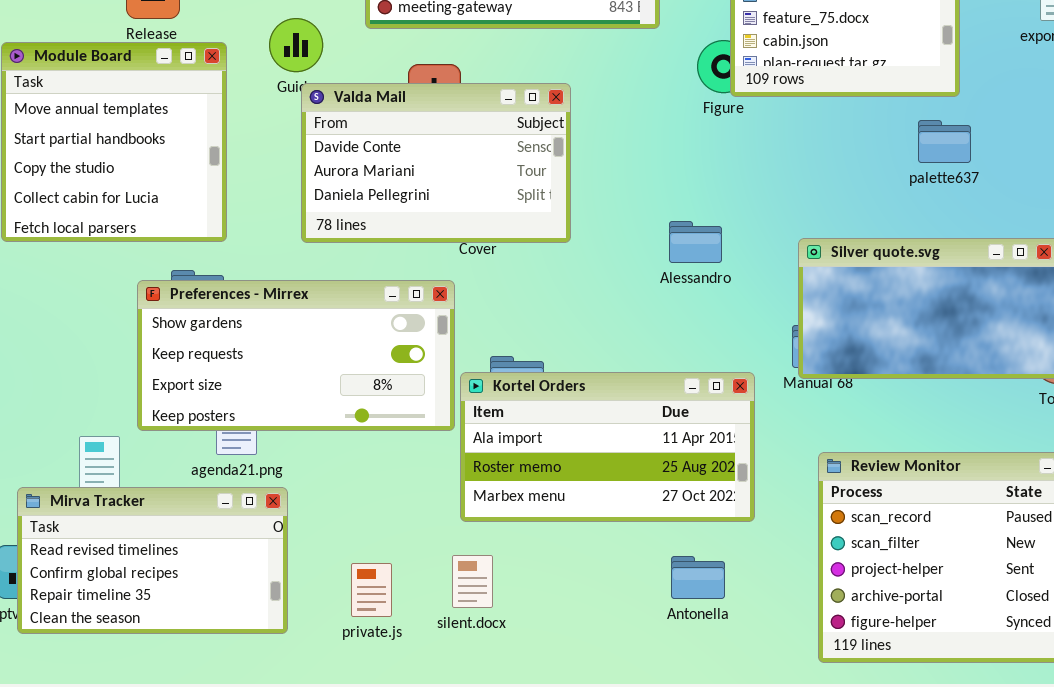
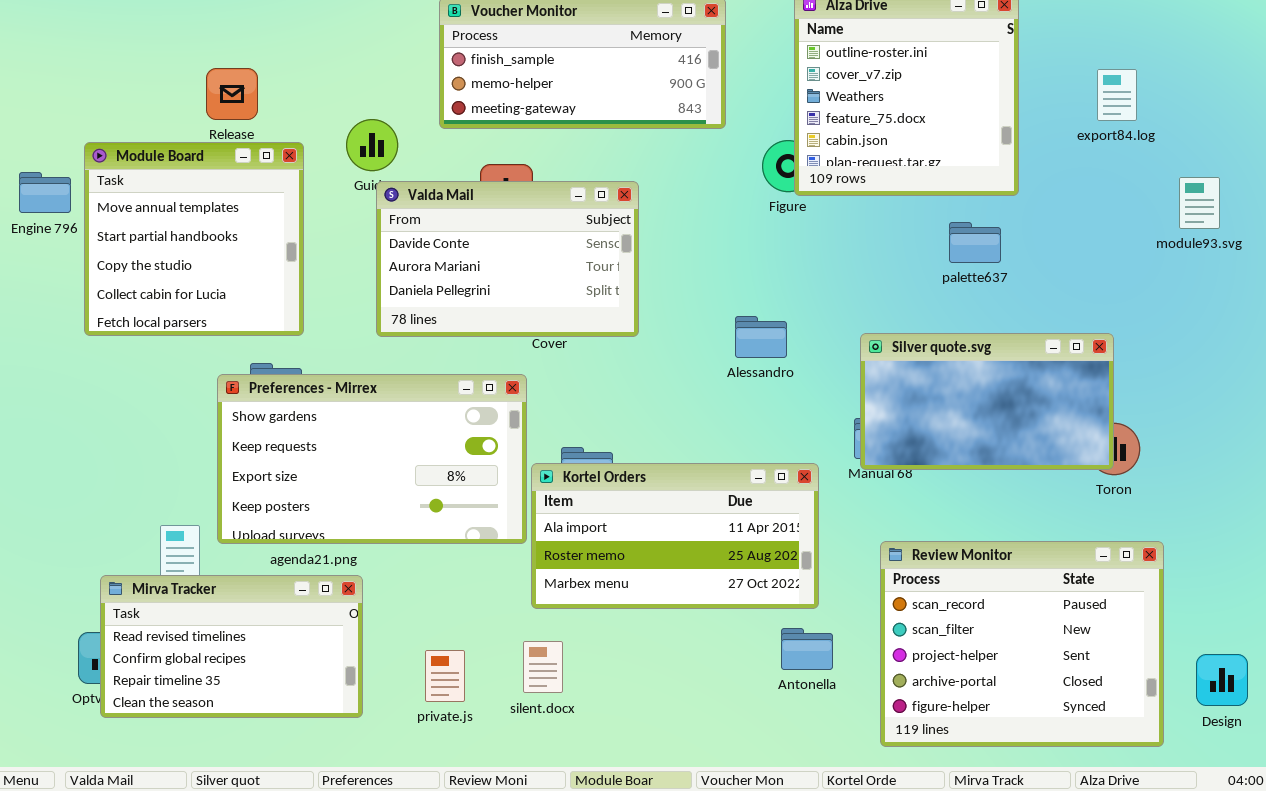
palette637: [918,120,971,163] -> [949,222,1001,263], moved
Preferences - Mirrex: [137,280,455,431] -> [217,374,527,544], resized
Antonella: [671,556,725,599] -> [781,628,833,670], moved

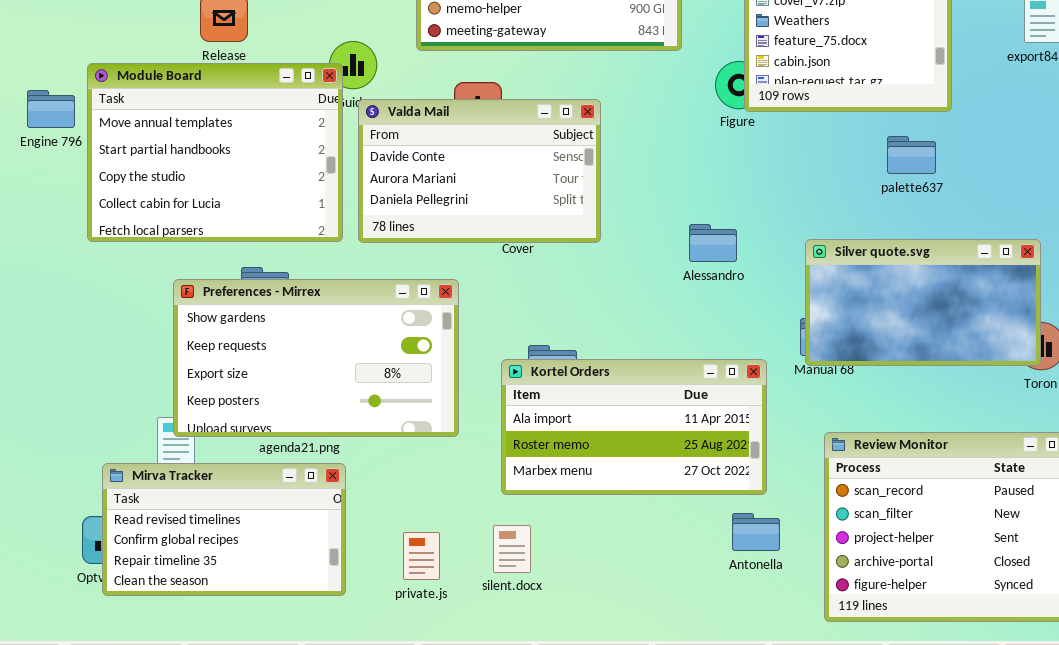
Module Board: [84,142,304,336] -> [87,63,343,242], resized
Preferences - Mirrex: [217,374,527,544] -> [173,279,459,437], moved

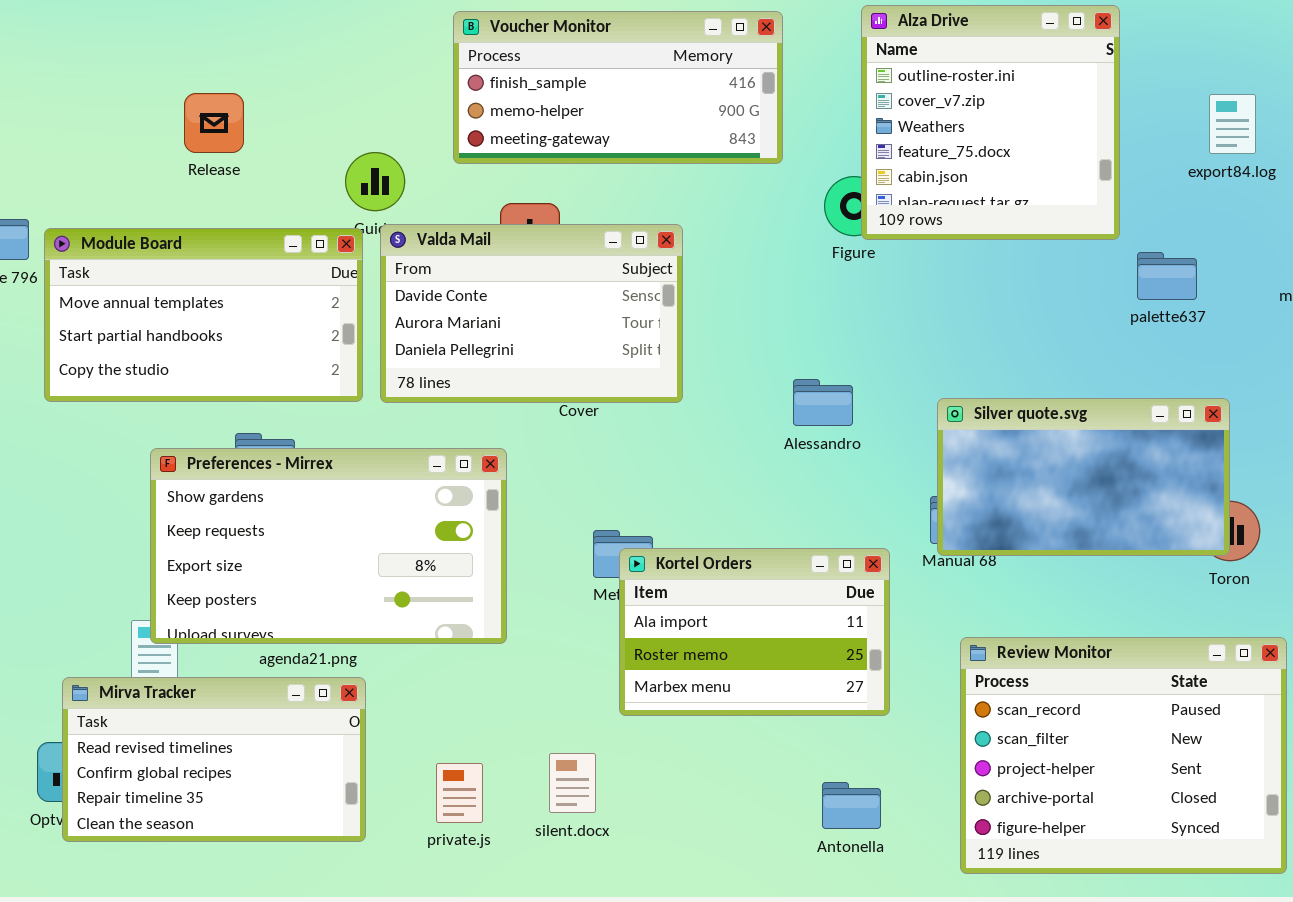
Module Board: [87,63,343,242] -> [44,228,363,402], resized
palette637: [887,136,936,174] -> [1137,252,1197,300], moved
Kortel Orders: [501,359,767,495] -> [619,548,890,716], resized
Antonella: [732,513,780,551] -> [822,782,881,829], moved

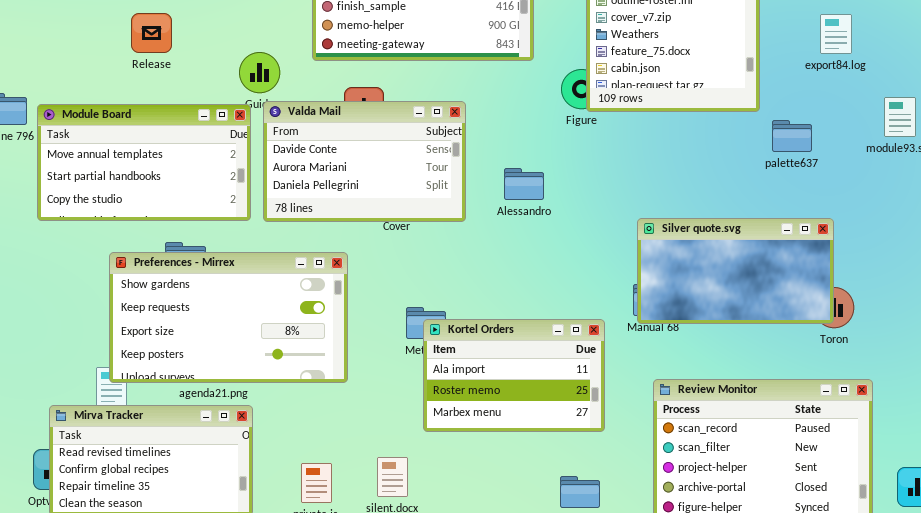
Alessandro: [793,379,853,426] -> [504,168,544,200], moved

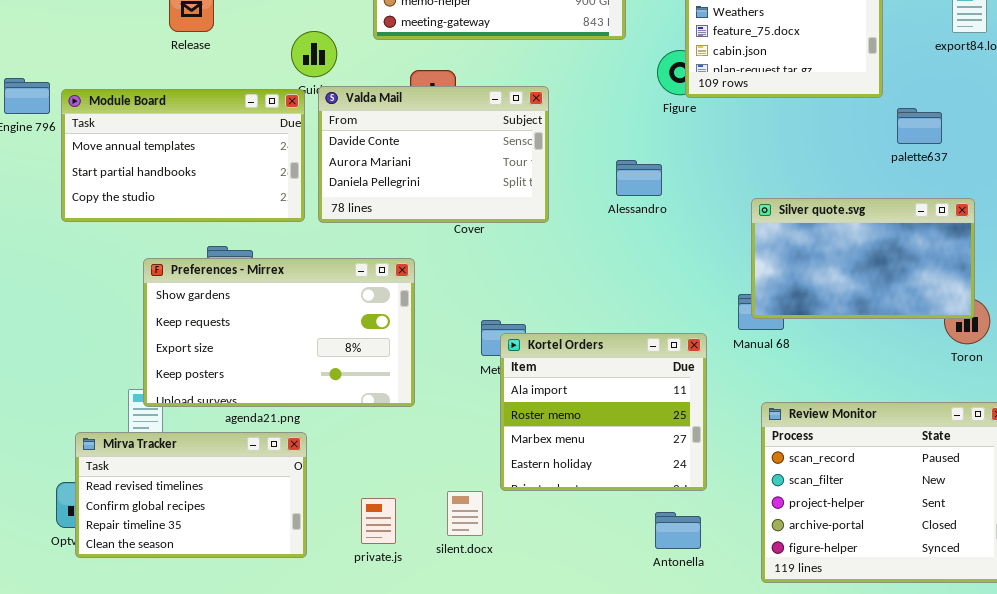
Alessandro: [504,168,544,200] -> [616,160,662,196], moved
Silver quote.svg: [637,218,834,324] -> [751,198,975,319], moved
Kortel Orders: [423,319,605,432] -> [500,333,707,491], resized

